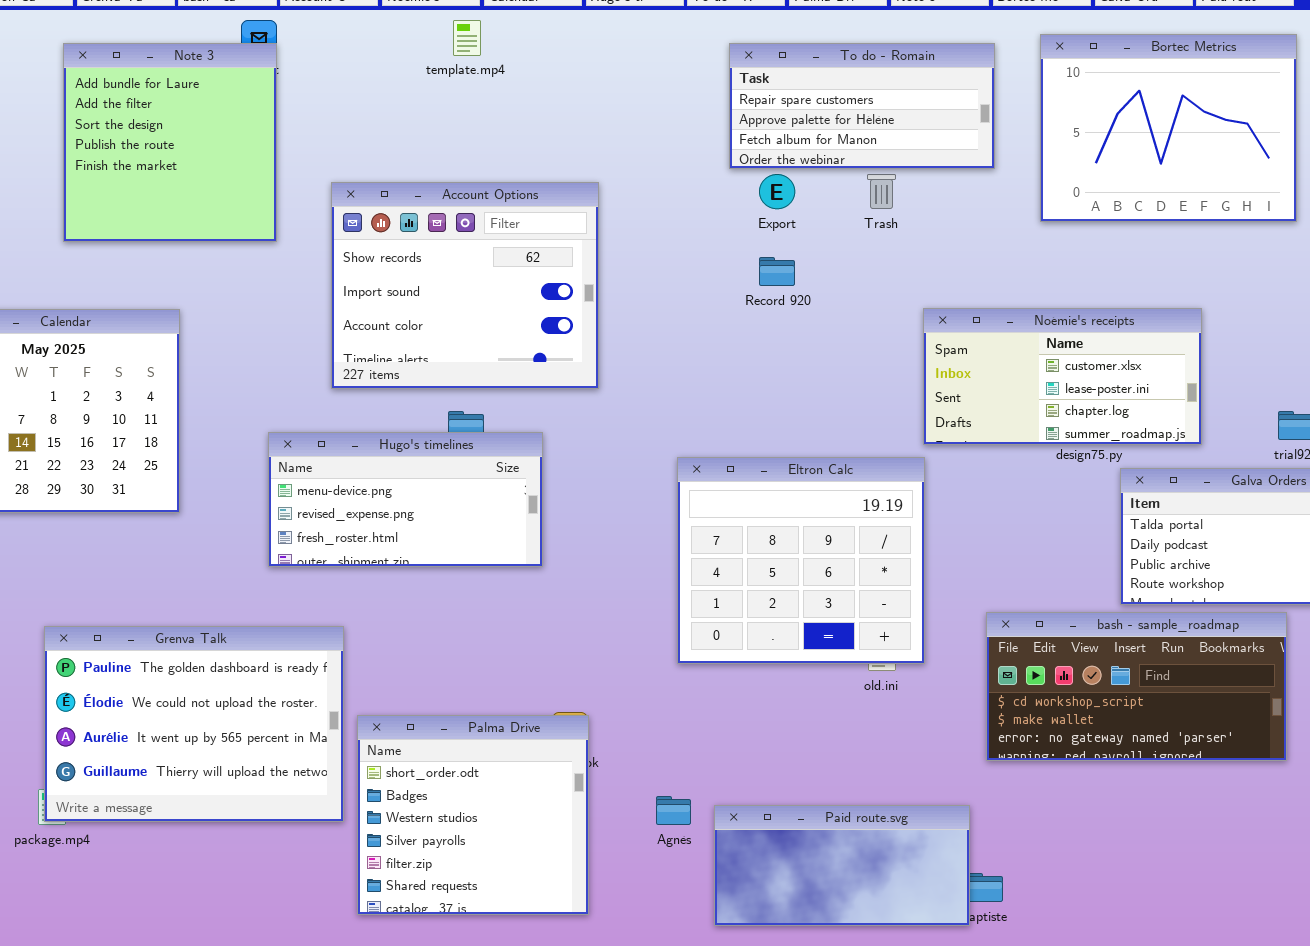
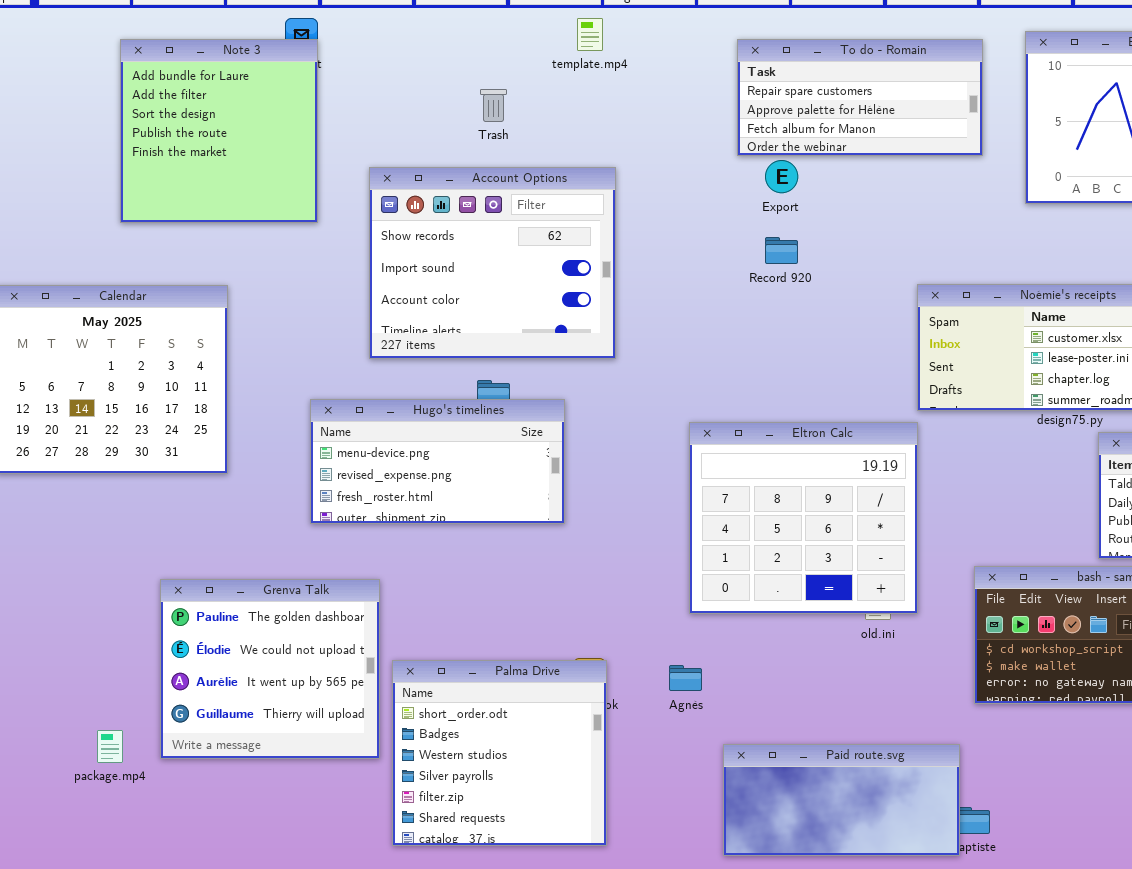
template.mp4: [453,20,481,56] -> [577,18,603,51], moved
Trash: [867,174,896,209] -> [480,89,507,122], moved
Grenva Talk: [44,626,344,822] -> [160,579,380,759], resized
Agnès: [656,796,691,825] -> [669,665,702,691], moved

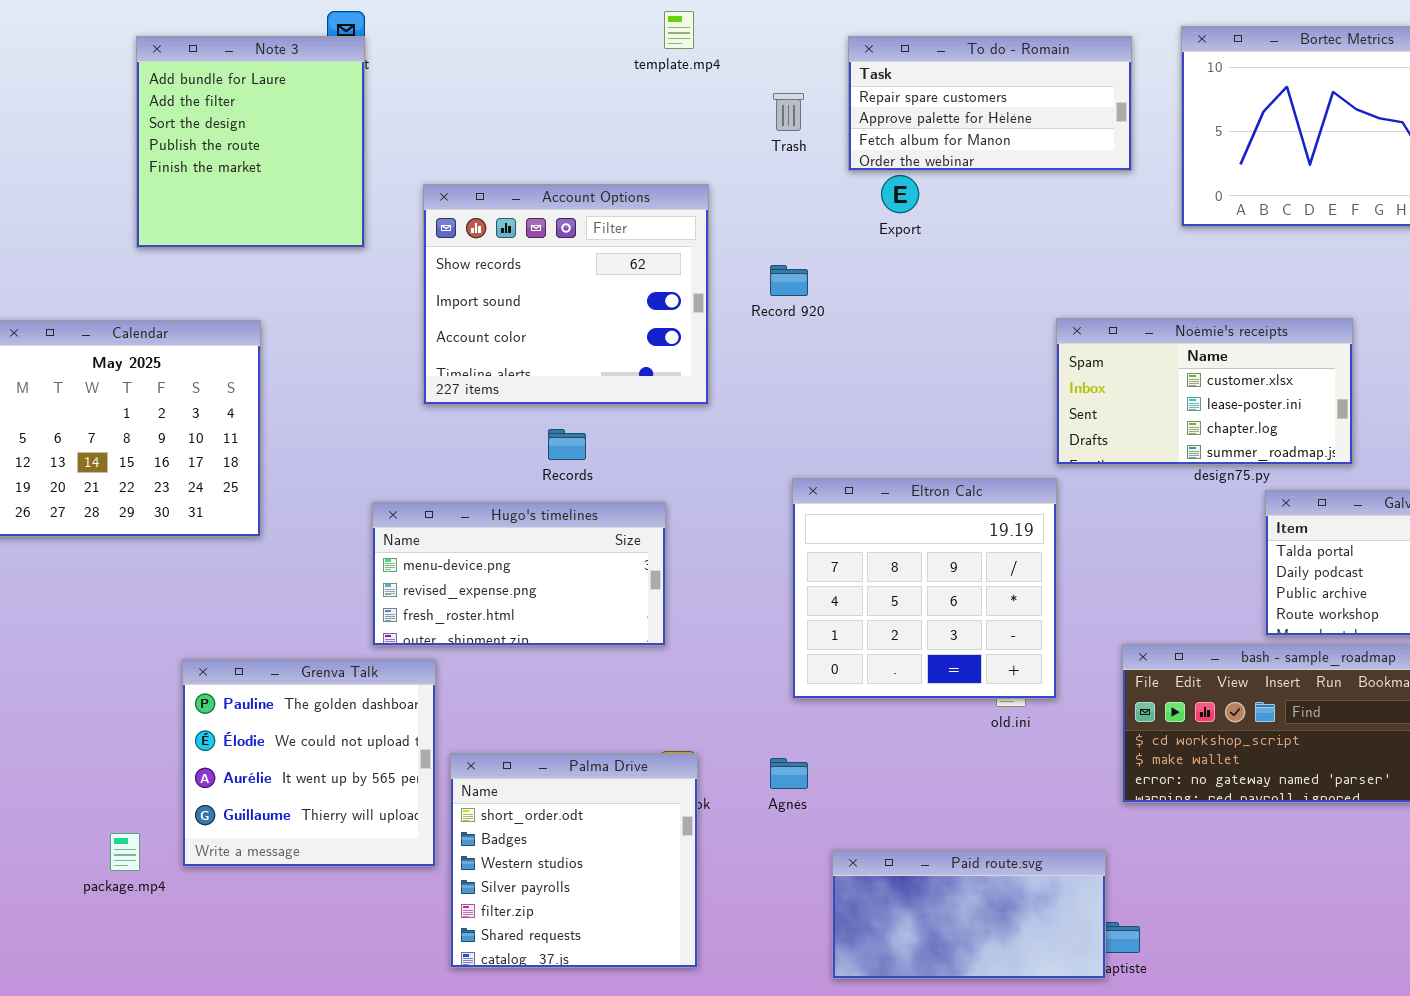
Trash: [480,89,507,122] -> [773,93,804,131], moved
Record 920: [765,237,798,264] -> [770,265,808,296], moved
Hugo's timelines: [310,399,565,524] -> [372,502,666,646], moved

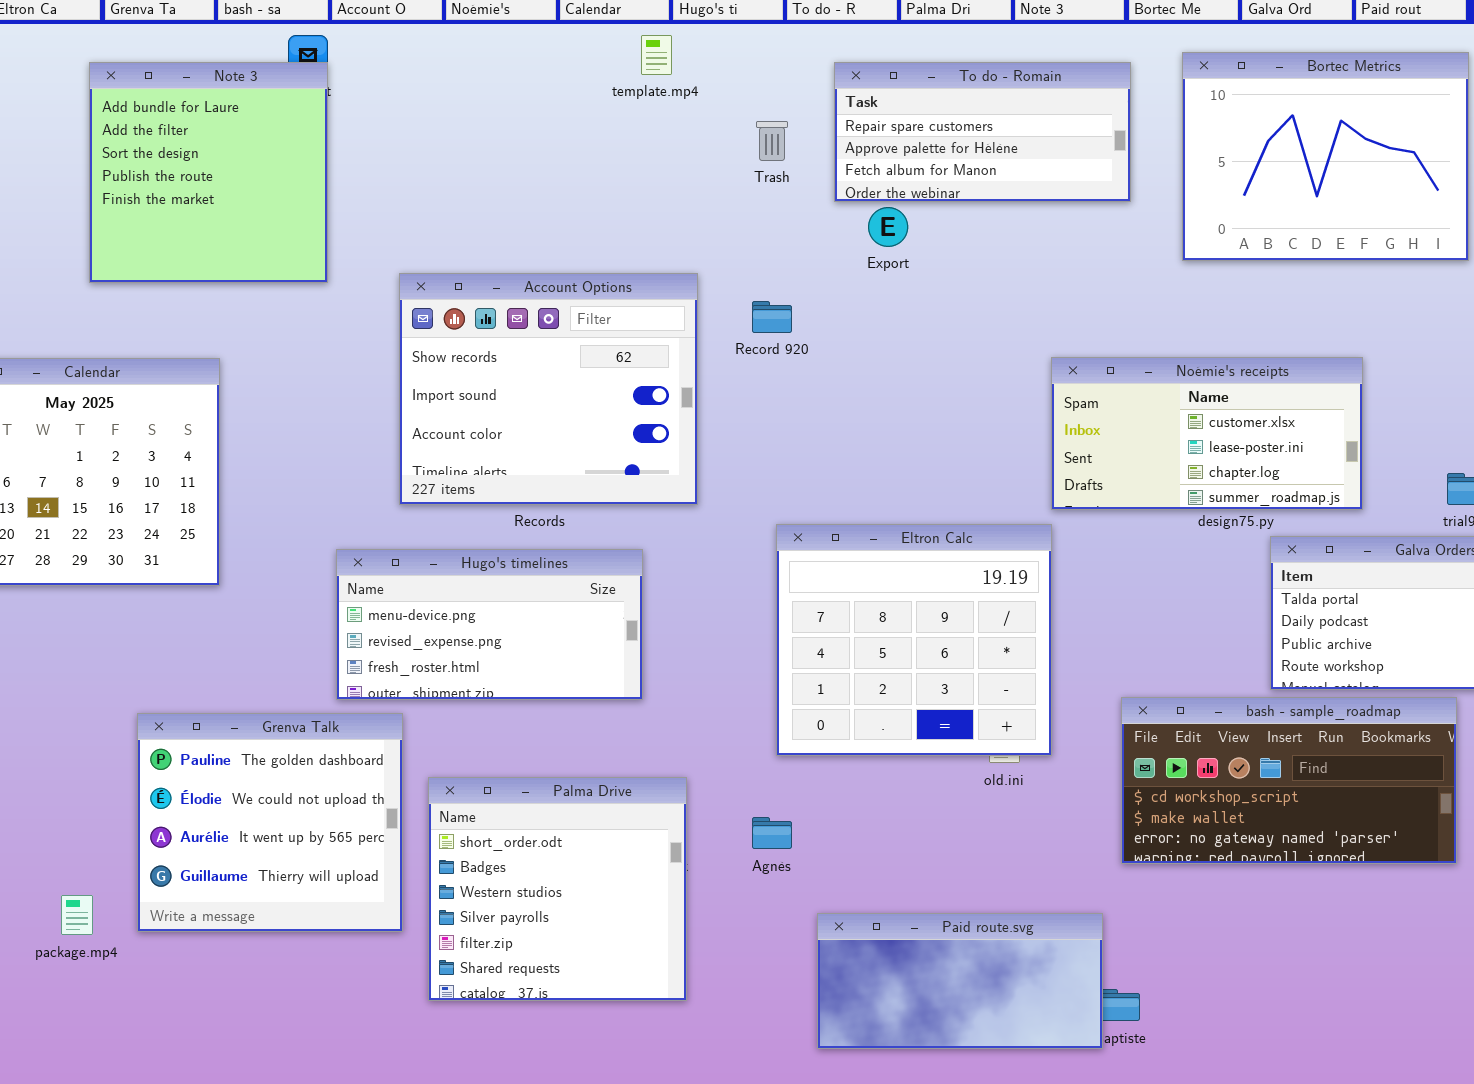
Account Options: [423,184,709,405] -> [399,273,698,505], moved
Palma Drive: [450,753,698,968] -> [428,777,687,1001], moved

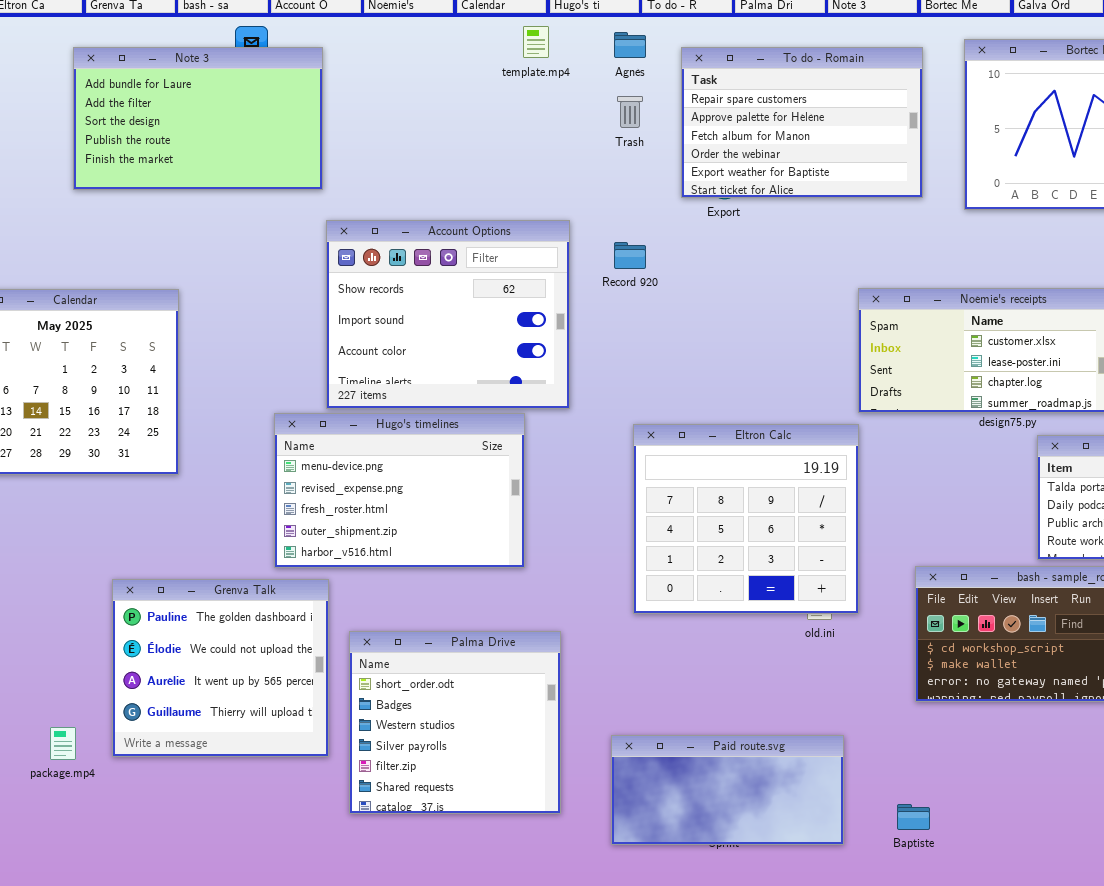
Note 3: [89,62,328,283] -> [73,47,323,190], resized
To do - Romain: [834,62,1131,202] -> [681,47,923,198], resized
Hugo's timelines: [336,549,643,700] -> [274,413,525,568], resized
Agnès: [752,817,792,849] -> [614,32,646,58], moved
Paid route.svg: [817,913,1103,1049] -> [611,735,844,845], moved

